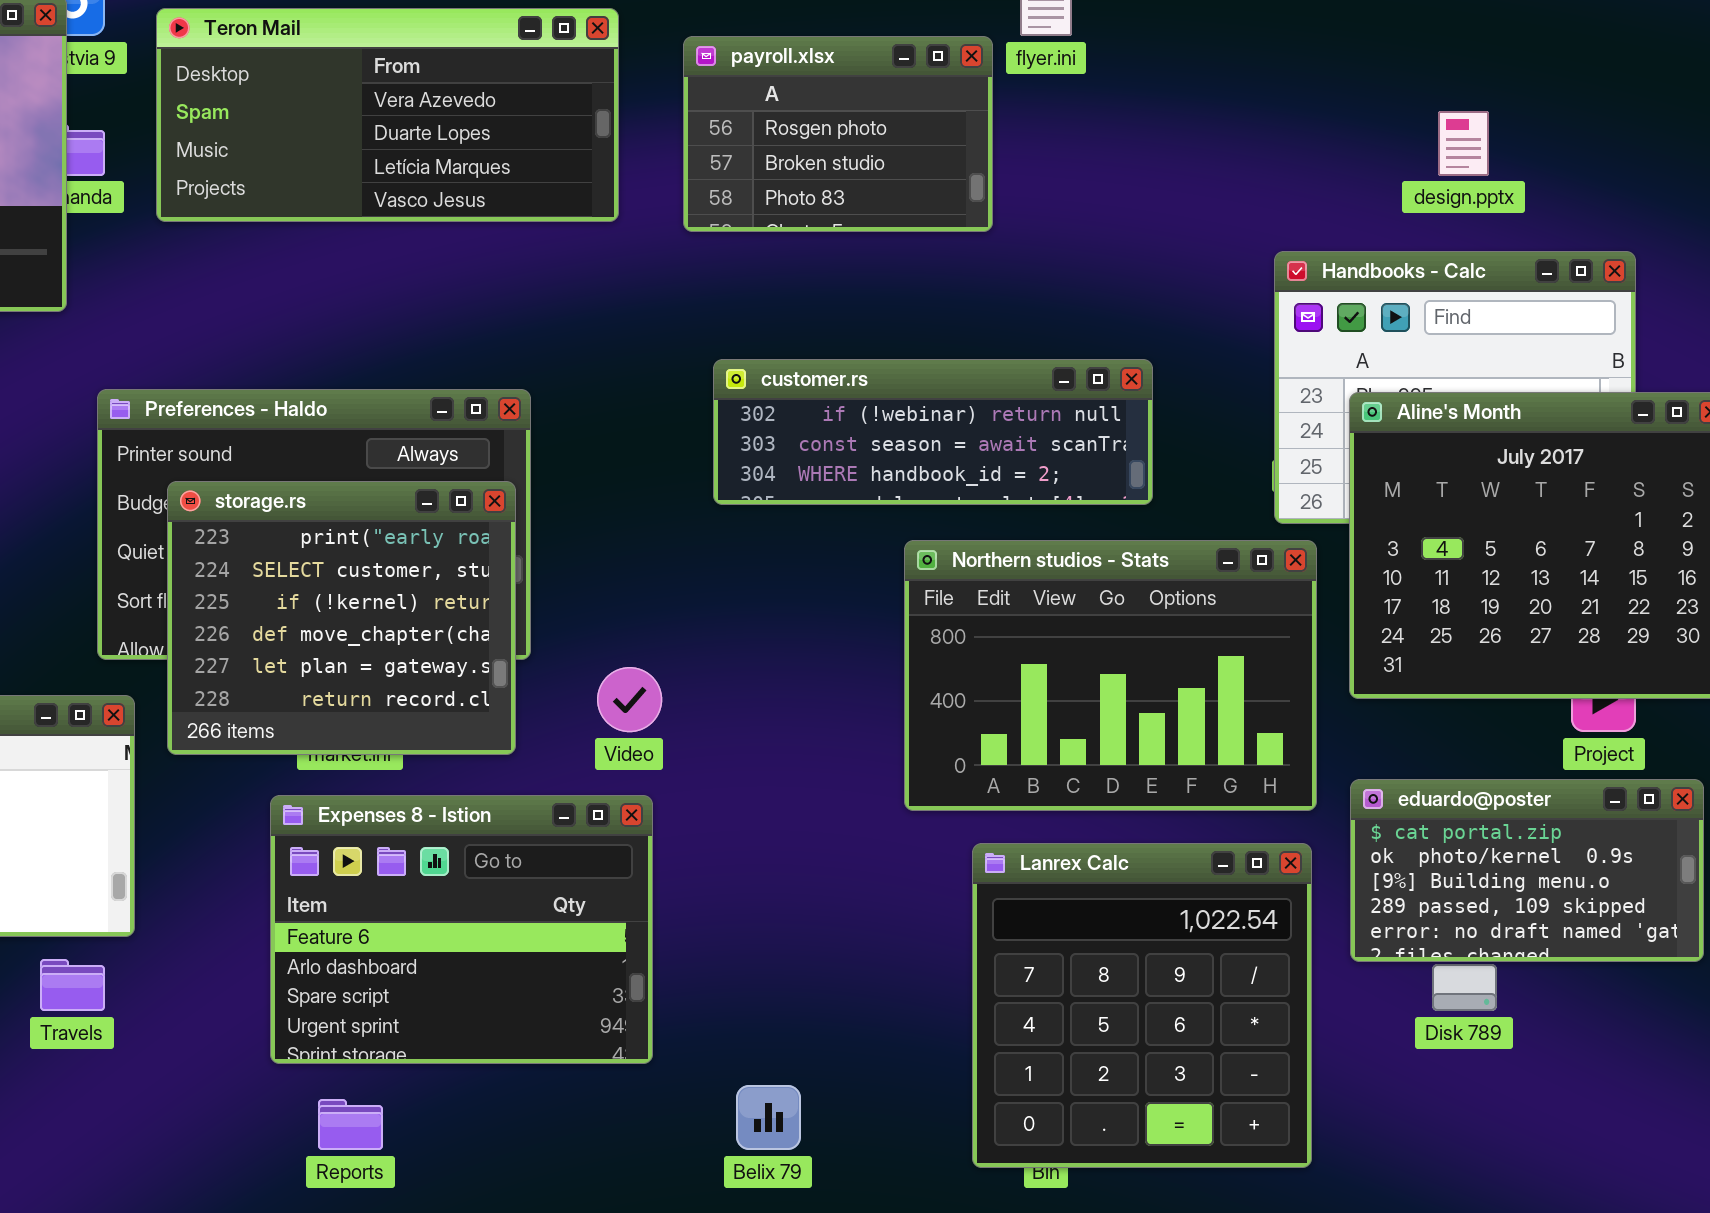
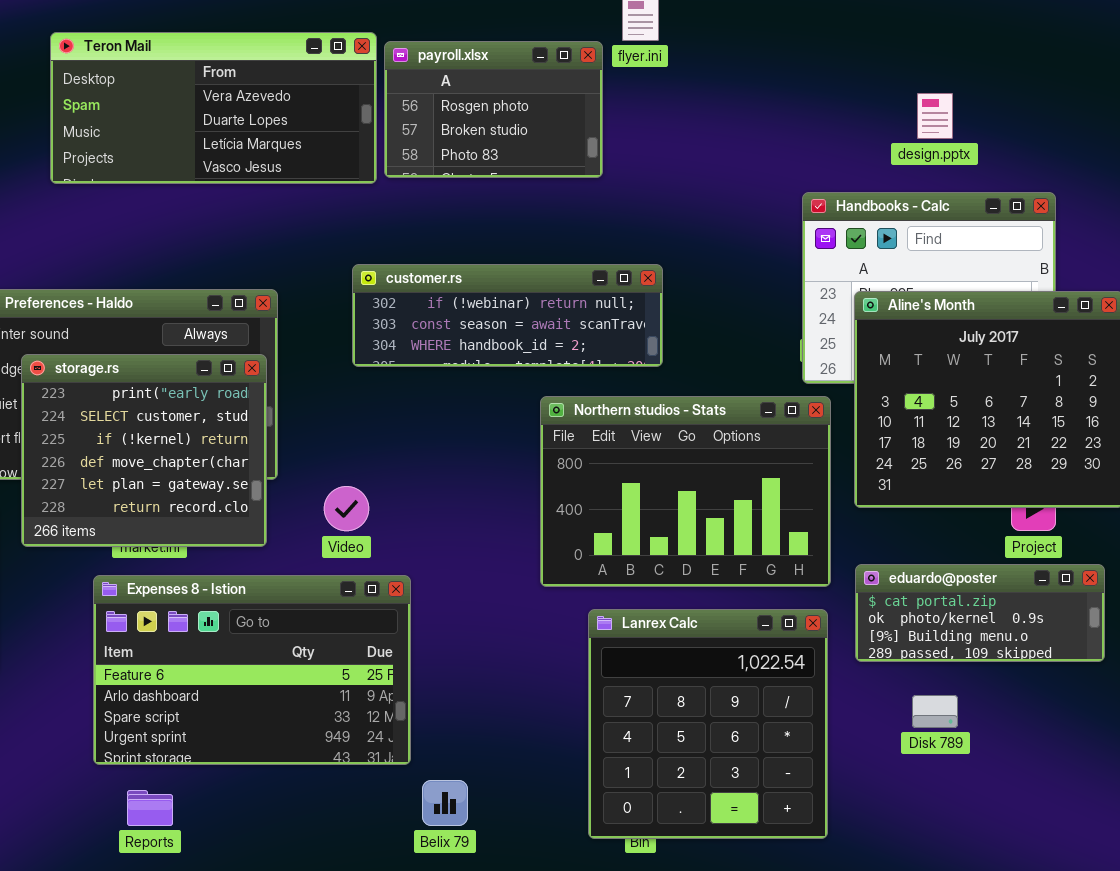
Teron Mail: [156,8,619,222] -> [50,32,377,184], moved
customer.rs: [713,359,1153,505] -> [352,264,663,367], moved
eduardo@poster: [1350,779,1704,962] -> [855,564,1105,662], resized
Expenses 8 - Istion: [270,795,653,1064] -> [93,575,411,765], resized

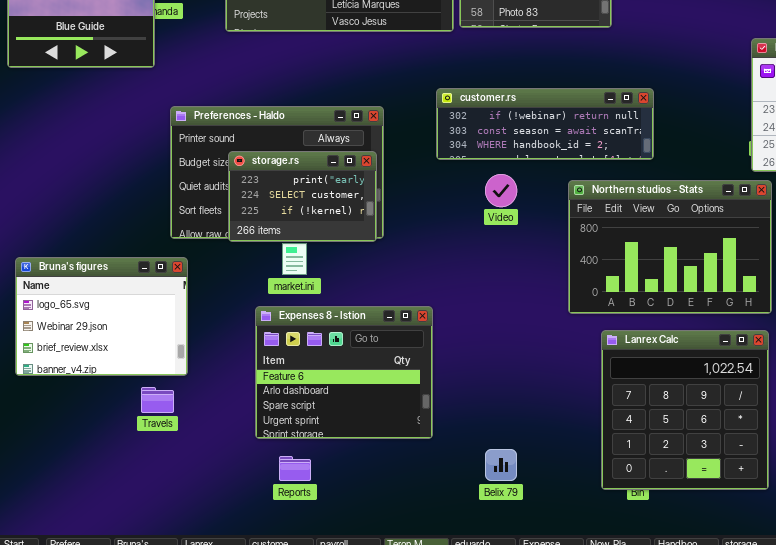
storage.rs: [21,354,267,547] -> [228,151,377,242], resized
Video: [324,486,369,531] -> [485,174,517,207], moved
Expenses 8 - Istion: [93,575,411,765] -> [255,306,433,439], resized

